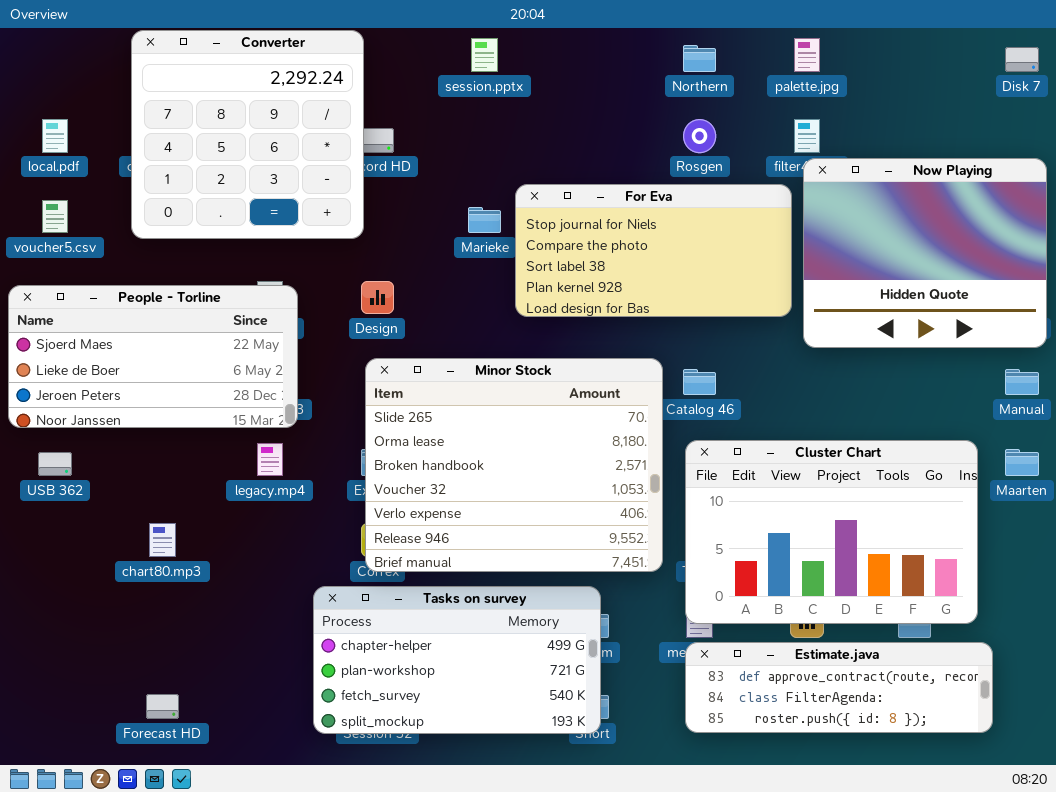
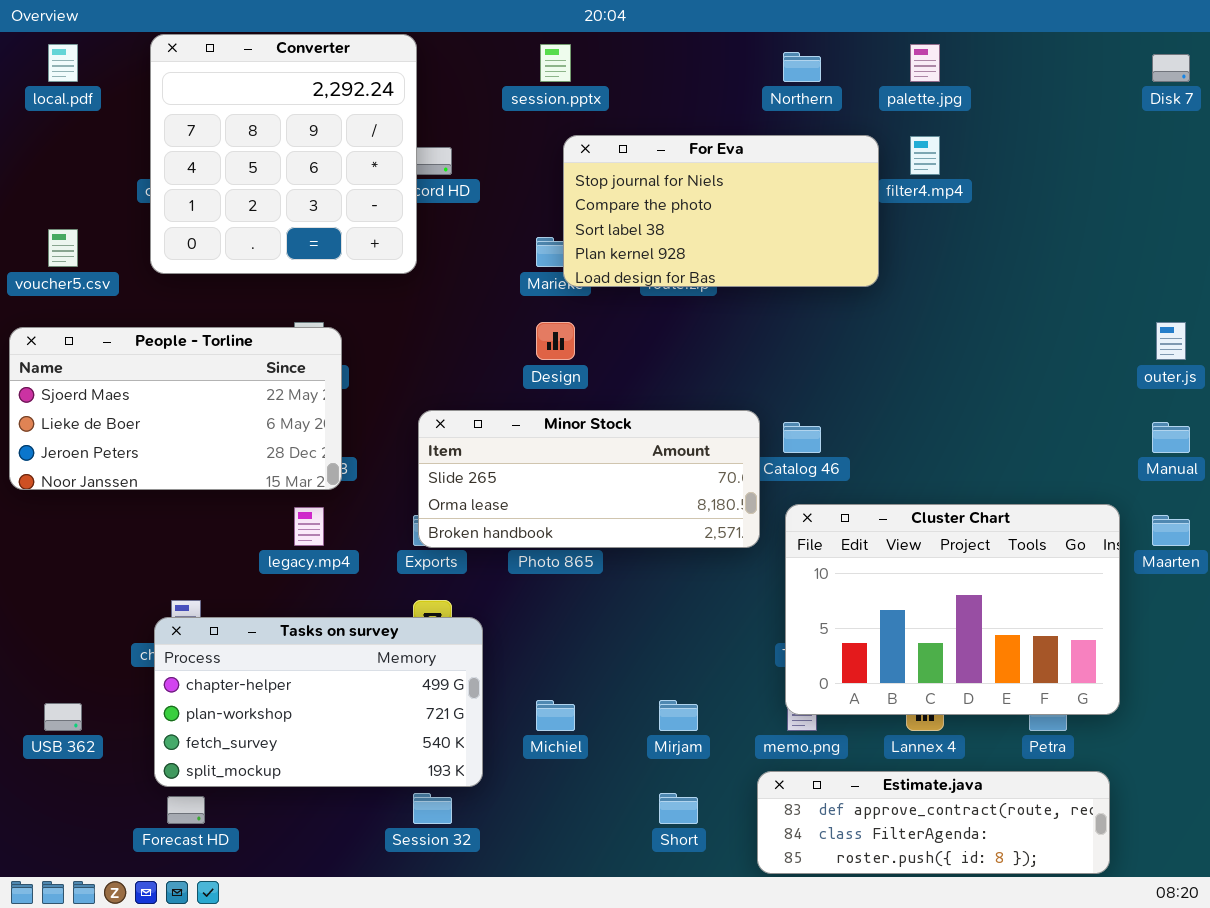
local.pdf: [42,119,68,153] -> [48,44,78,82], moved
Now Playing: [803,158,1047,348] -> none, closed
For Eva: [515,184,792,317] -> [563,135,879,287], moved
Design: [361,281,394,314] -> [536,322,575,360], moved
Minor Stock: [365,358,663,572] -> [418,410,760,548], resized
USB 362: [38,452,72,476] -> [44,703,82,731], moved
Tasks on survey: [313,586,601,734] -> [154,617,483,787], moved
Estimate.java: [685,642,993,733] -> [757,771,1110,874], moved

